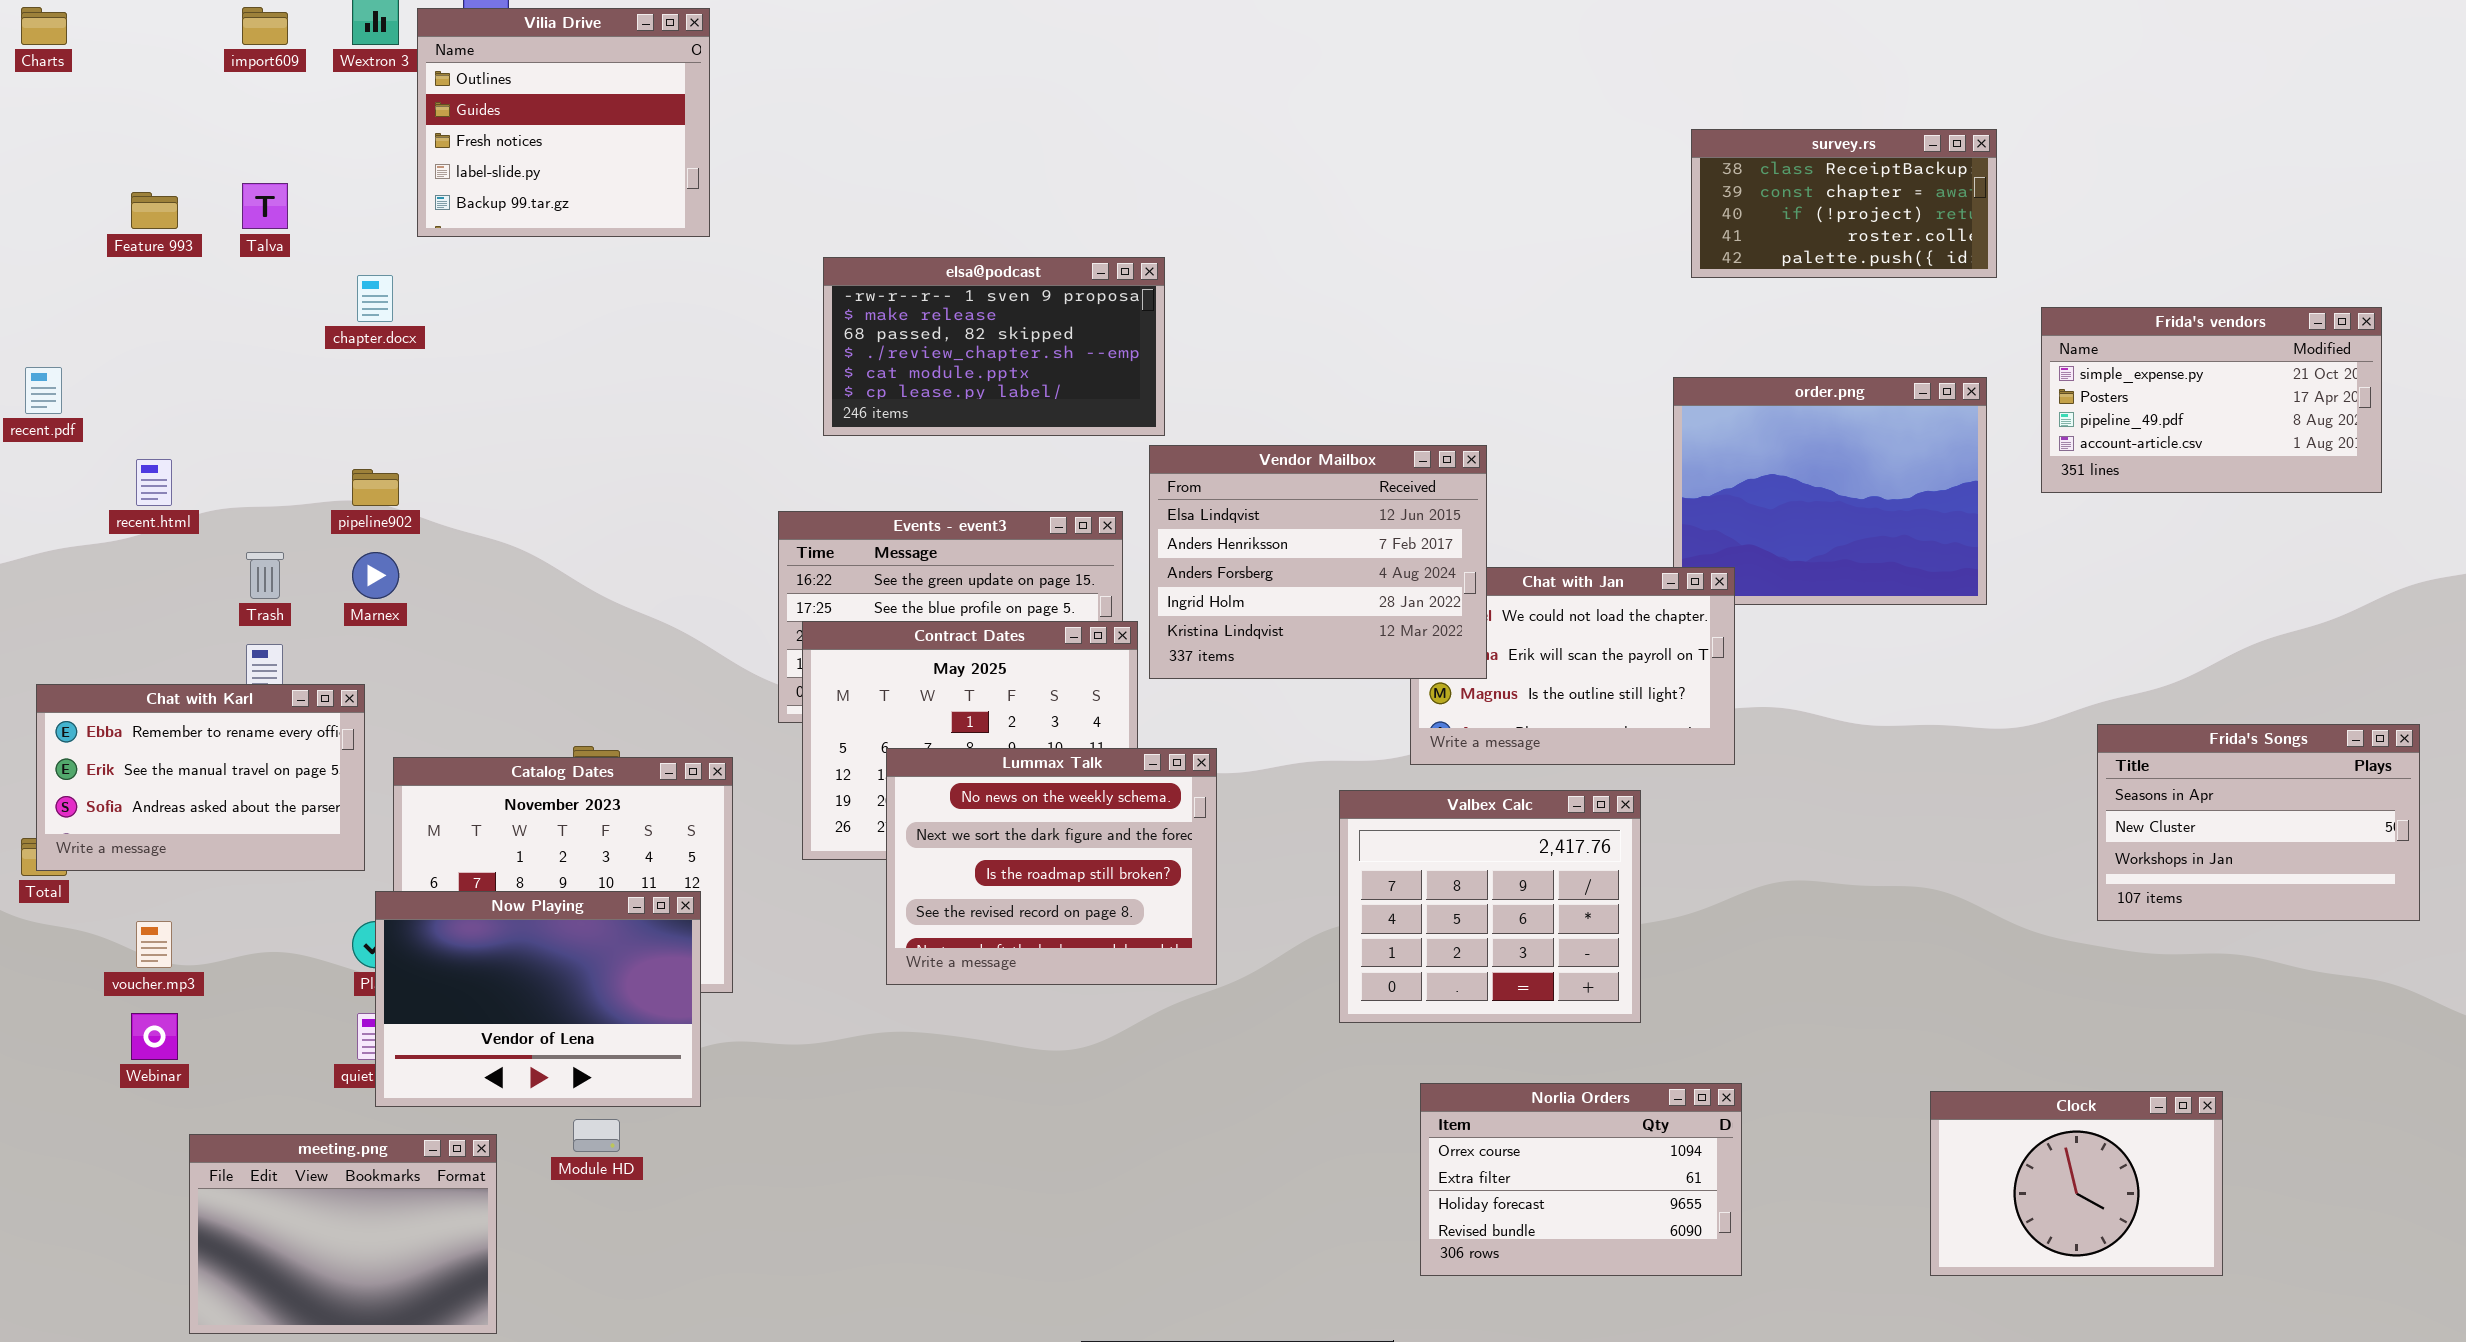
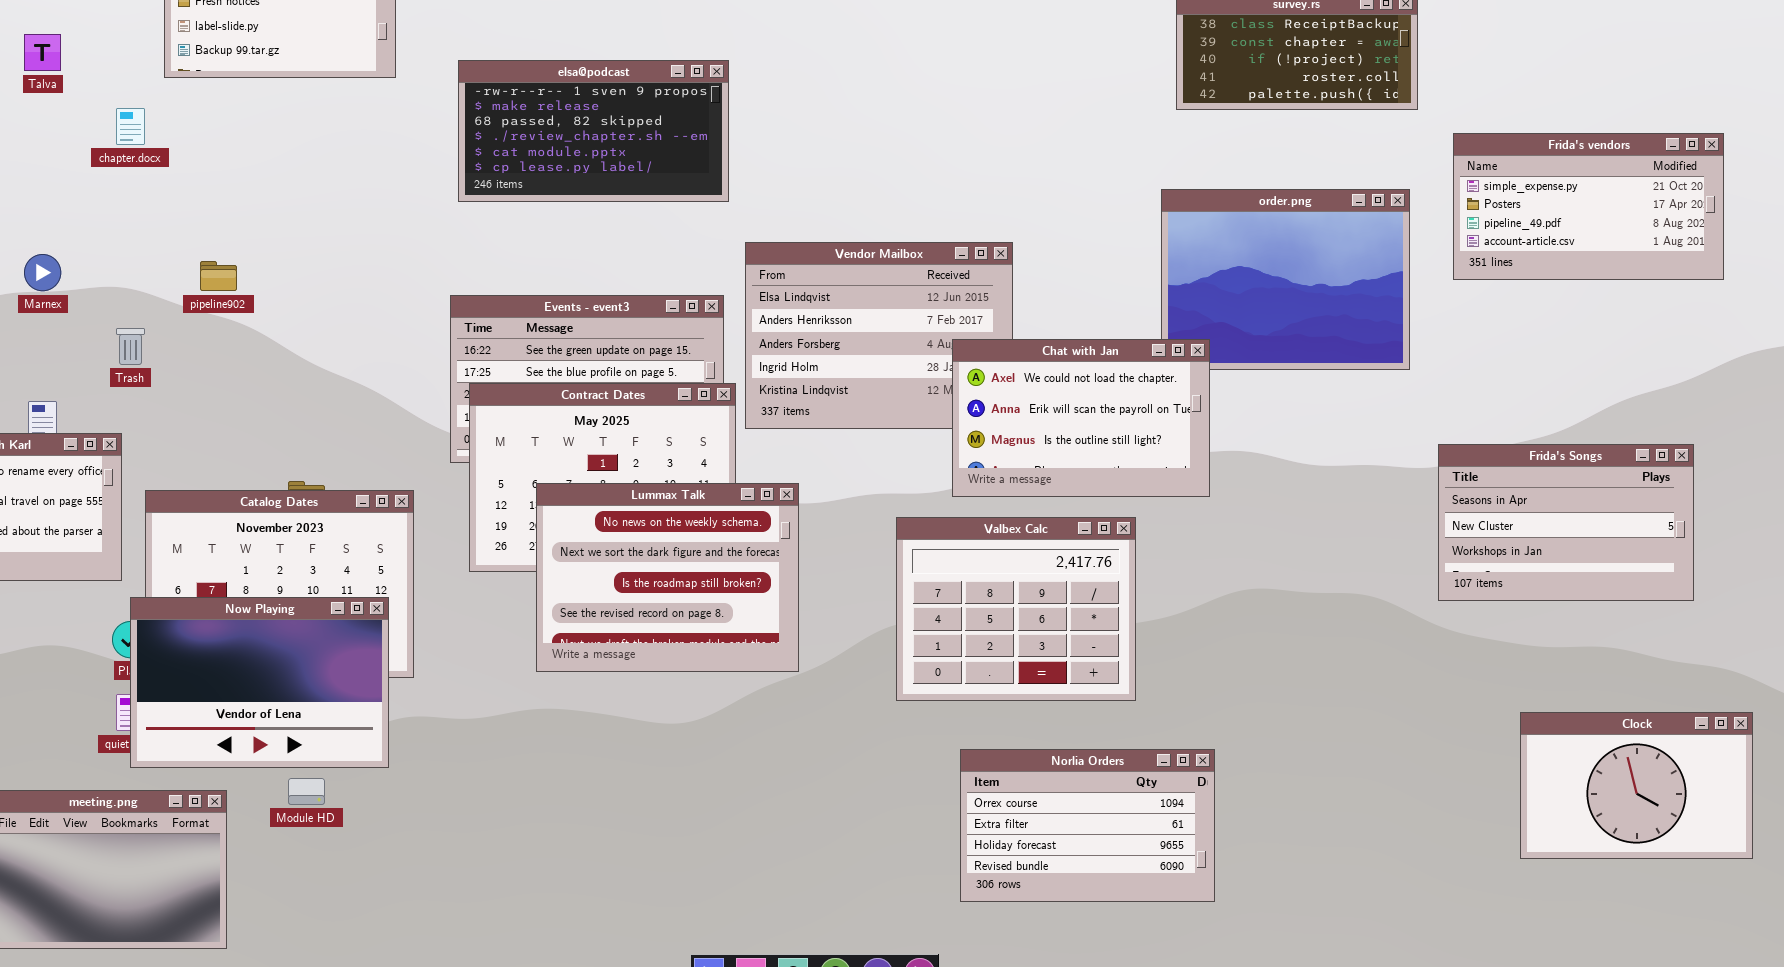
elsa@podcast: [823,257,1165,436] -> [458,60,729,202], moved
pipeline902: [352,469,399,506] -> [200,261,237,291], moved
Trash: [246,552,284,599] -> [116,328,145,365], moved
Marnex: [352,552,399,599] -> [24,254,61,291], moved
Chat with Jan: [1410,567,1735,765] -> [952,339,1210,497], raised
Frida's Songs: [2097,724,2420,921] -> [1438,444,1694,601], moved
Clock: [1930,1091,2223,1276] -> [1520,712,1753,859], moved

